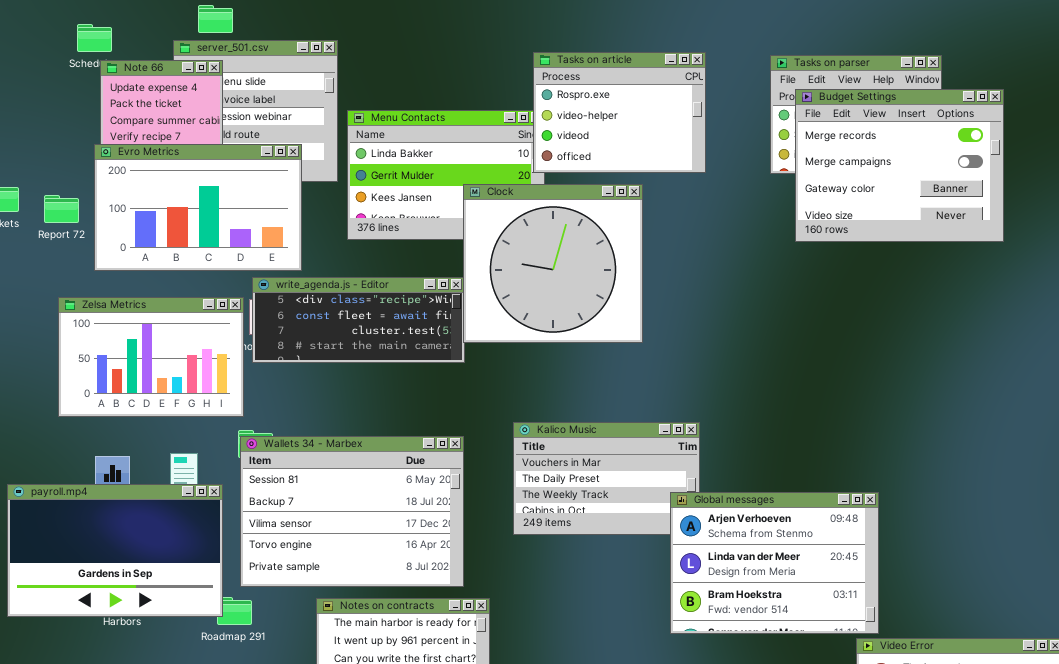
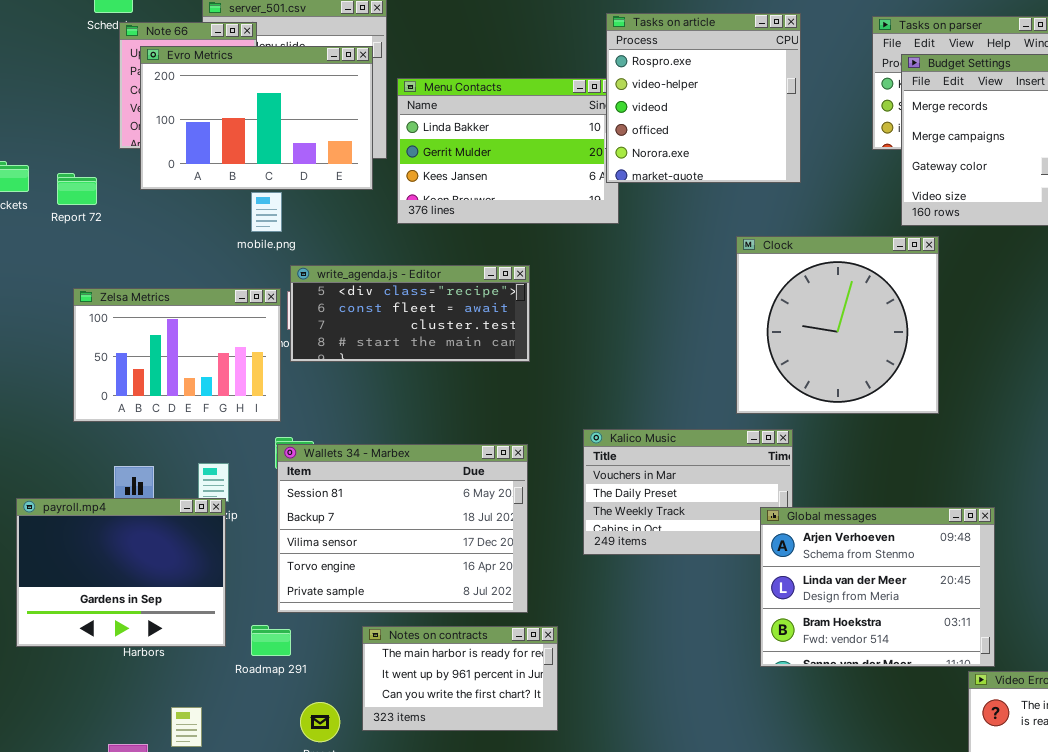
Tasks on article: [533,52,706,173] -> [606,13,801,183], resized
Evro Metrics: [94,144,302,271] -> [140,46,373,190], moved
Clock: [463,184,643,343] -> [736,236,939,414], moved
payroll.mp4: [7,484,223,617] -> [16,498,226,647], resized

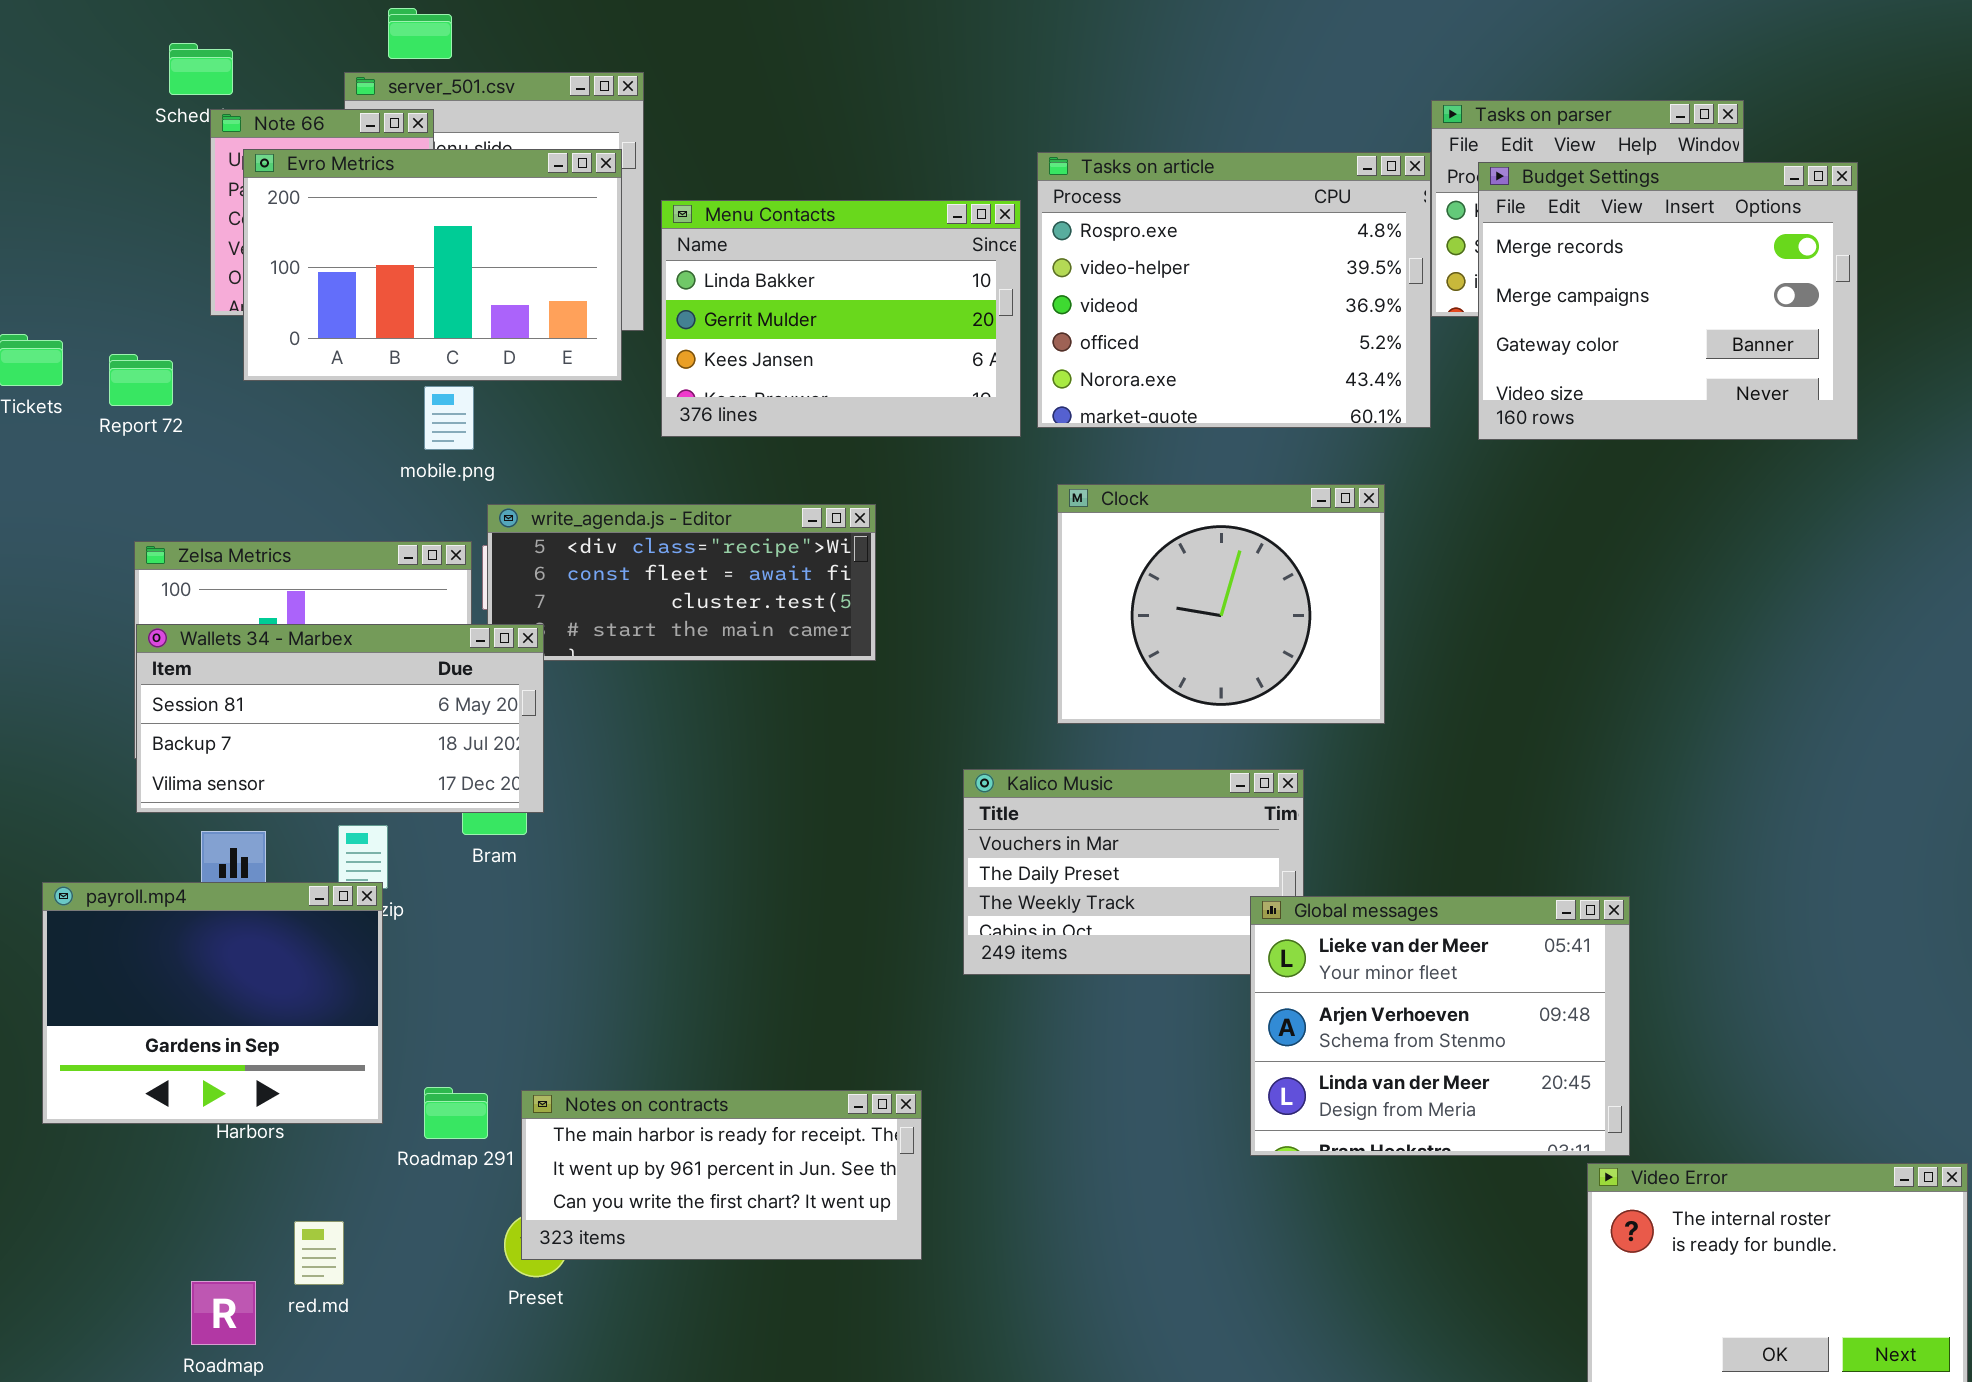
Tasks on article: [606,13,801,183] -> [1037,152,1431,428], moved, resized
Clock: [736,236,939,414] -> [1057,484,1385,724], moved, resized
Wallets 34 - Marbex: [277,444,528,613] -> [136,624,544,813], moved, resized
Global messages: [760,507,995,667] -> [1250,896,1630,1156], scrolled up 1 row
Notes on contracts: [362,626,558,731] -> [521,1090,922,1260], resized

